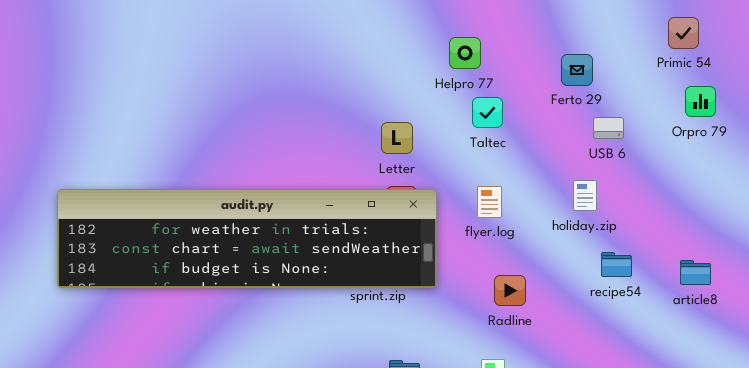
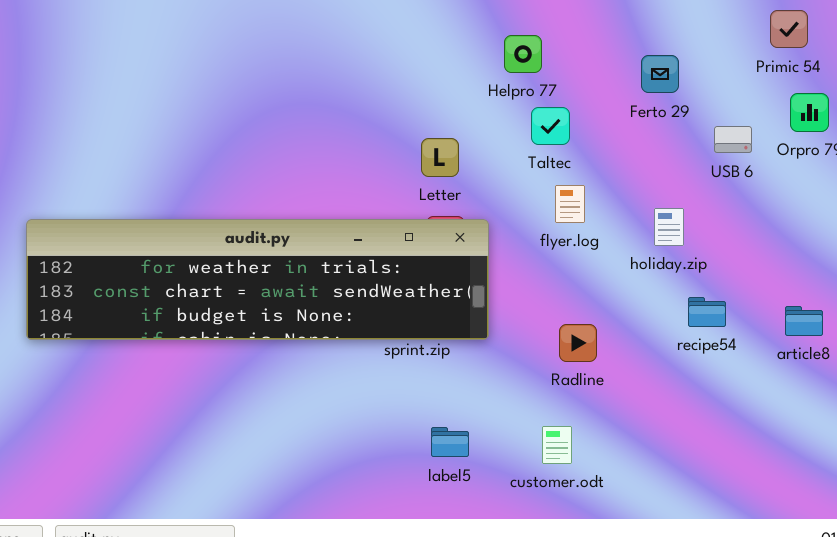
USB 6: [593,117,624,139] -> [714,126,752,153], moved
flyer.log: [477,186,502,218] -> [555,185,585,223], moved

